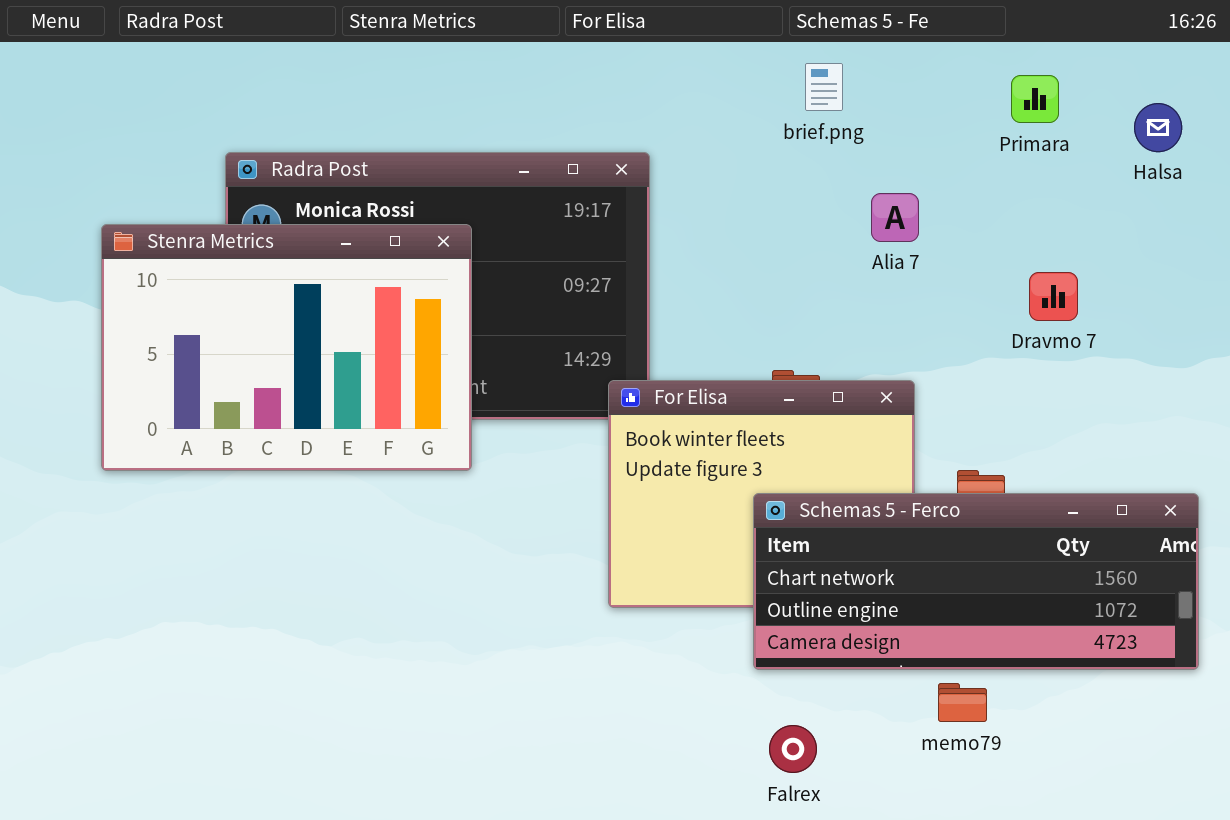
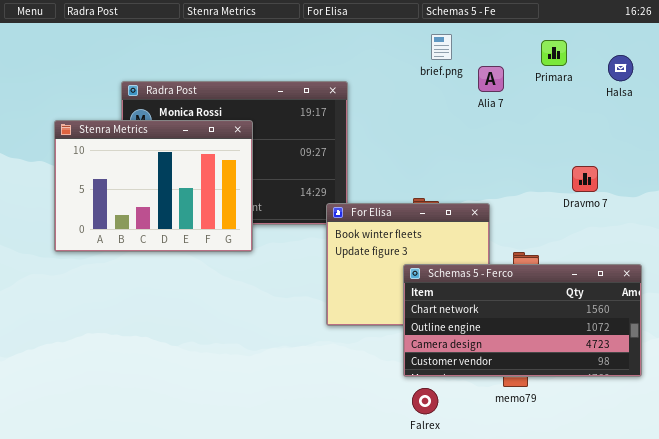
Alia 7: [871,193,919,242] -> [478,66,504,92], moved
Dravmo 7: [1029,272,1078,321] -> [572,166,598,192], moved
Schemas 5 - Ferco: [753,493,1199,670] -> [403,264,642,377], resized

